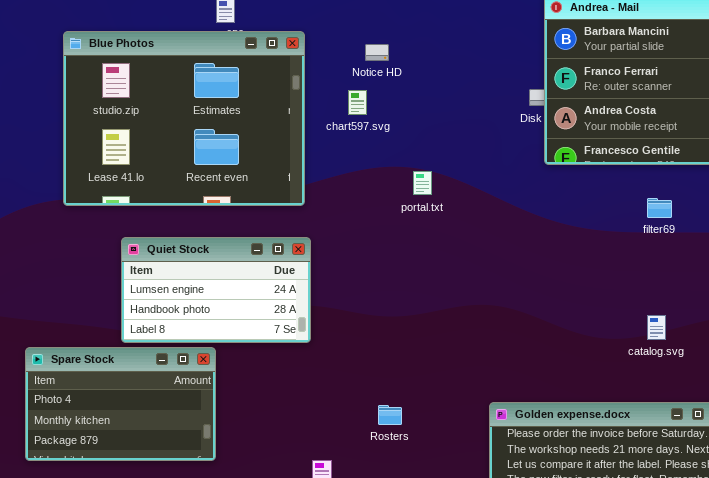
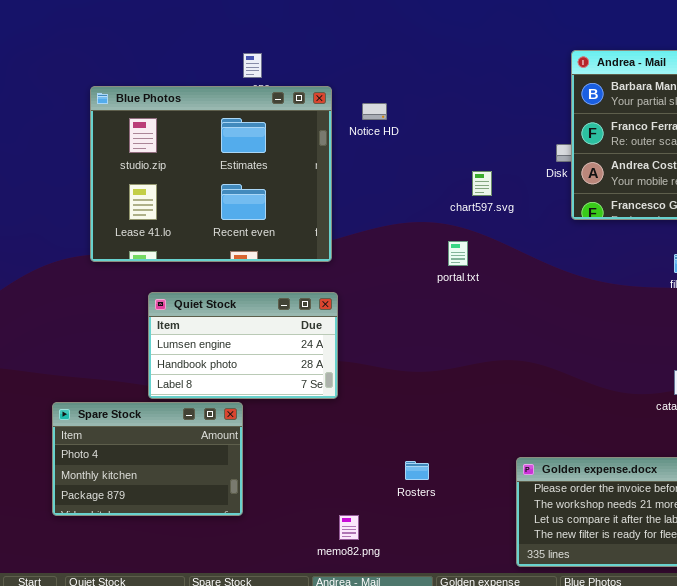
Notice HD: [365,44,389,61] -> [362,103,387,120], moved
chart597.svg: [348,90,367,115] -> [472,171,492,196], moved
portal.txt: [413,171,432,195] -> [448,241,468,266], moved

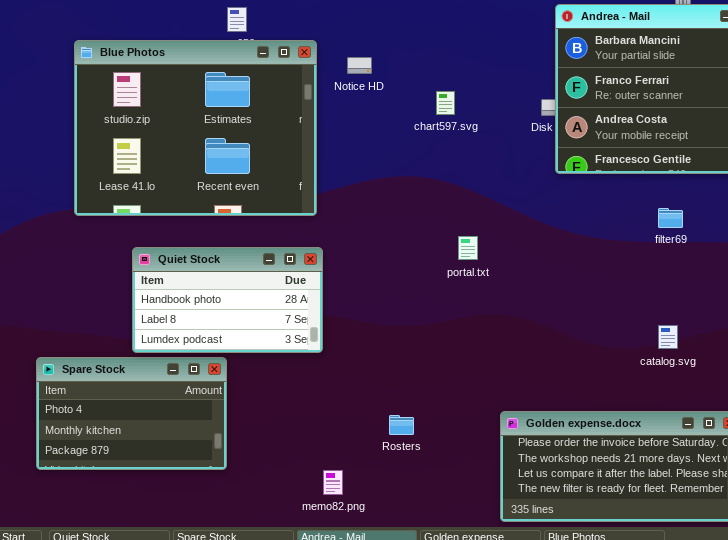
chart597.svg: [472,171,492,196] -> [436,91,455,115], moved
portal.txt: [448,241,468,266] -> [458,236,478,260], moved
Quiet Stock: [148,292,338,399] -> [132,247,323,353], scrolled down 1 row

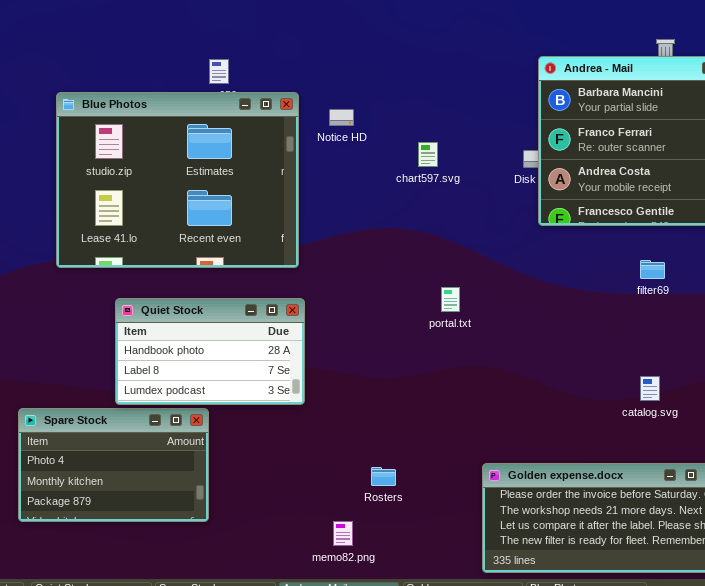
memo82.png: [323,470,343,495] -> [333,521,353,546], moved

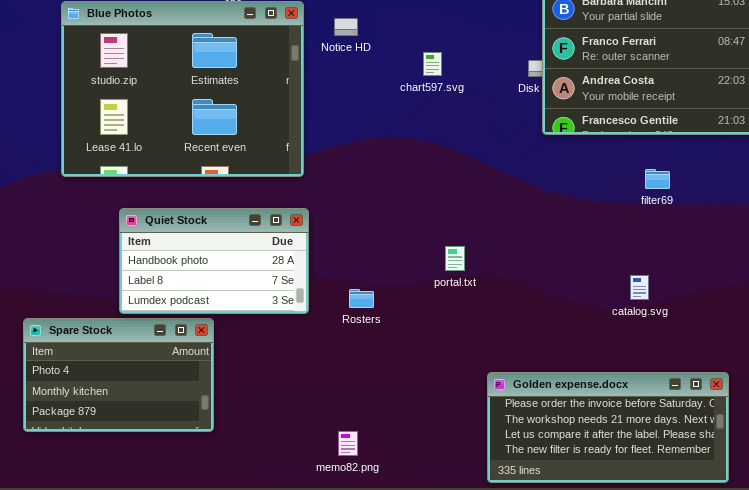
portal.txt: [441,287,460,312] -> [445,246,465,271], moved
catalog.svg: [640,376,660,401] -> [630,275,649,300], moved
Rosters: [371,467,396,486] -> [349,289,374,308], moved

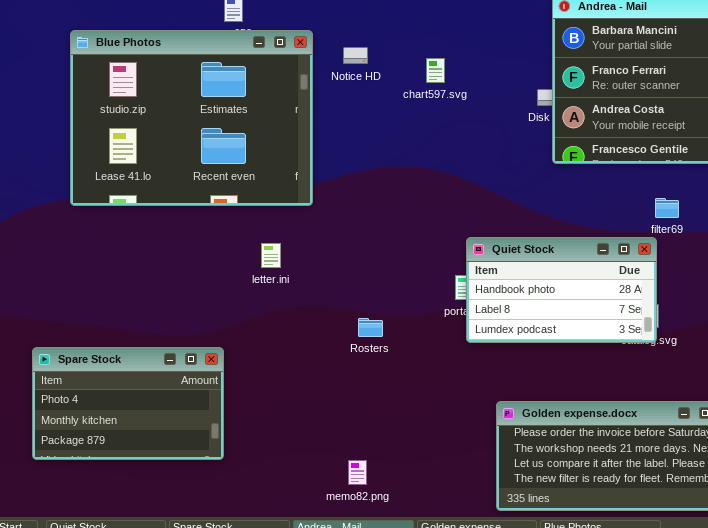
chart597.svg: [423,52,442,76] -> [426,58,445,83], moved
Quiet Stock: [119,208,309,314] -> [466,237,657,343], moved

